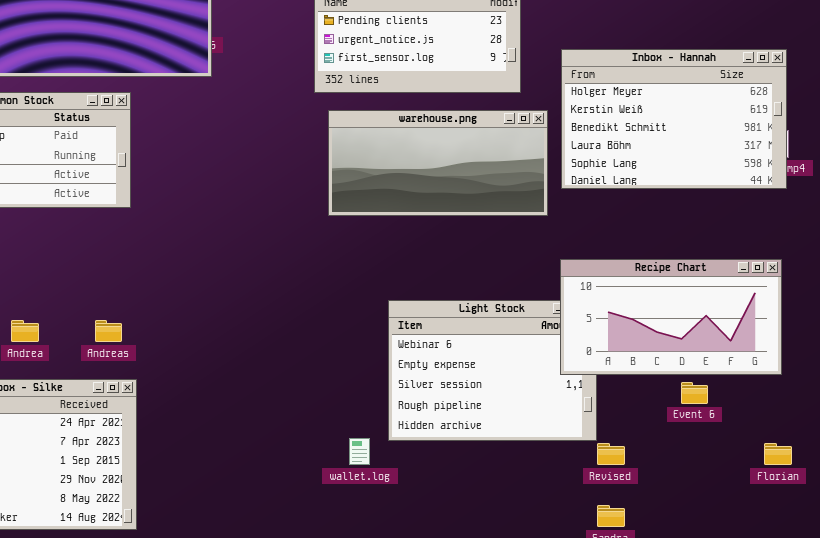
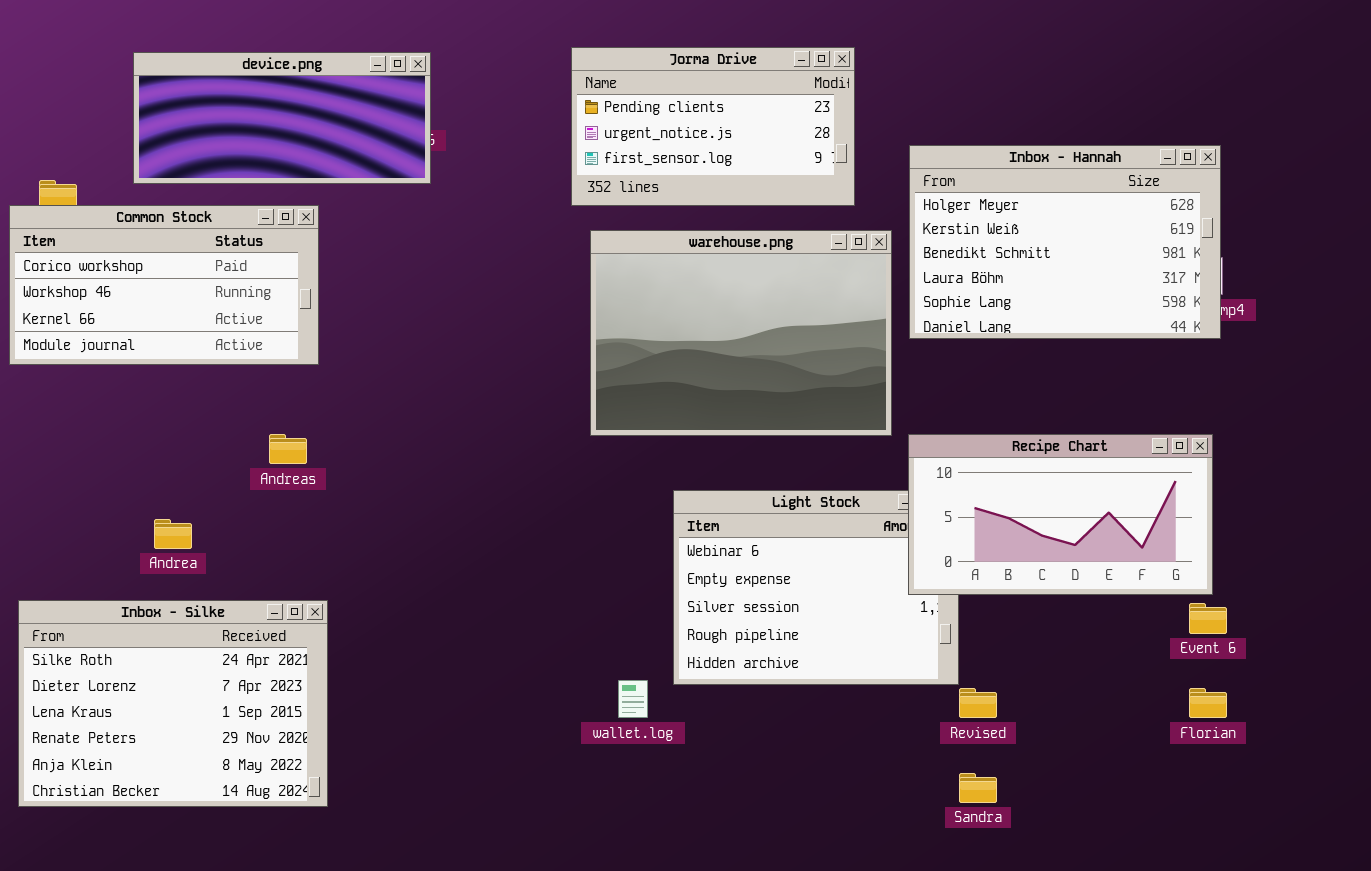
warehouse.png: [328,110,548,216] -> [590,230,892,436], resized
Andreas: [95,320,122,342] -> [269,434,307,464], moved
Event 6: [681,382,708,404] -> [1189,603,1227,634], moved

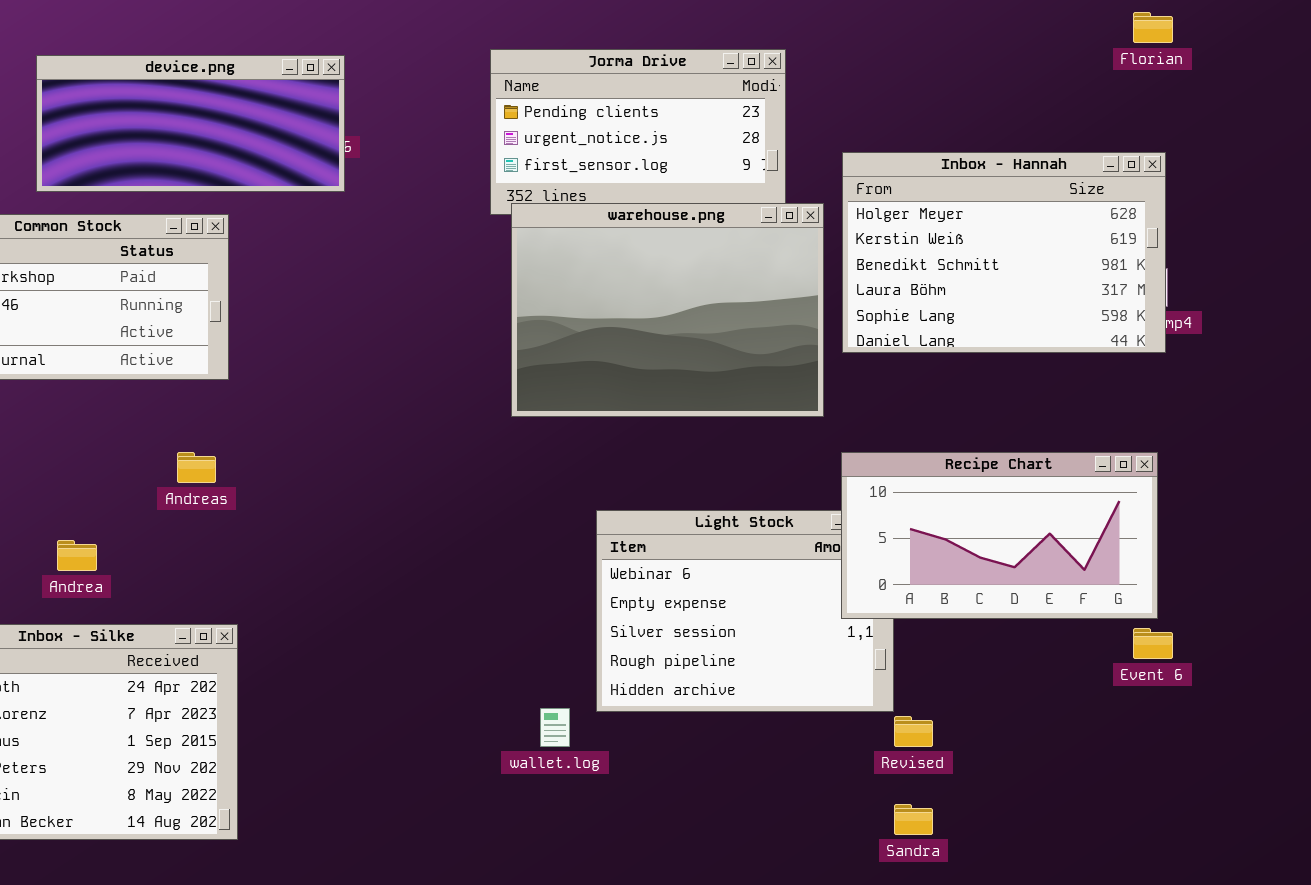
warehouse.png: [590,230,892,436] -> [511,203,824,417], moved
Florian: [1189,688,1227,718] -> [1133,12,1173,43], moved

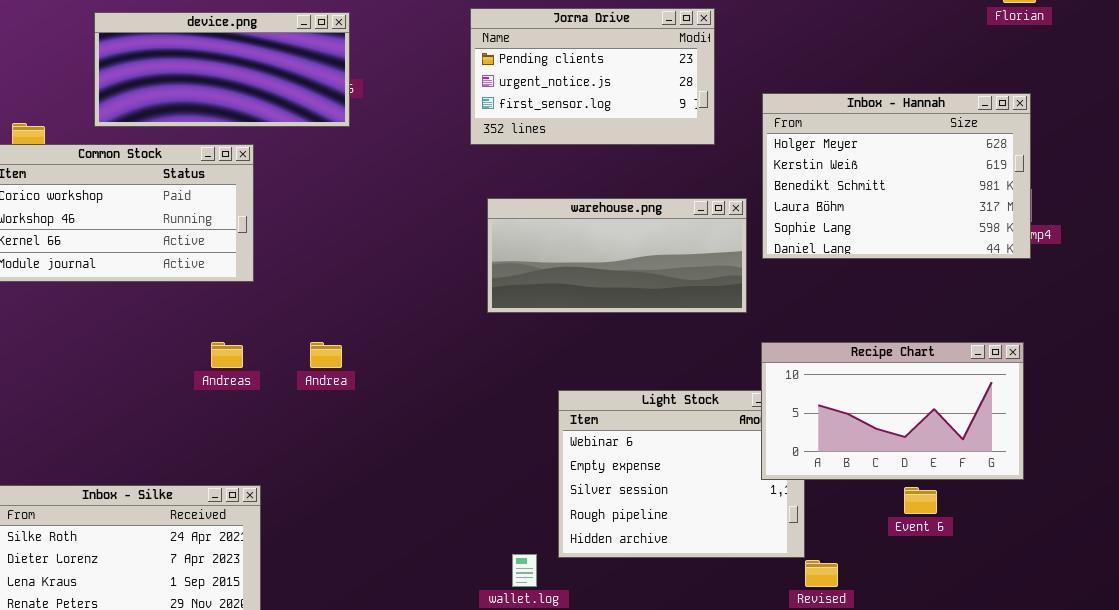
warehouse.png: [511,203,824,417] -> [487,198,747,313], resized
Andrea: [57,540,97,571] -> [310,342,342,368], moved
Event 6: [1133,628,1173,659] -> [904,487,937,514], moved

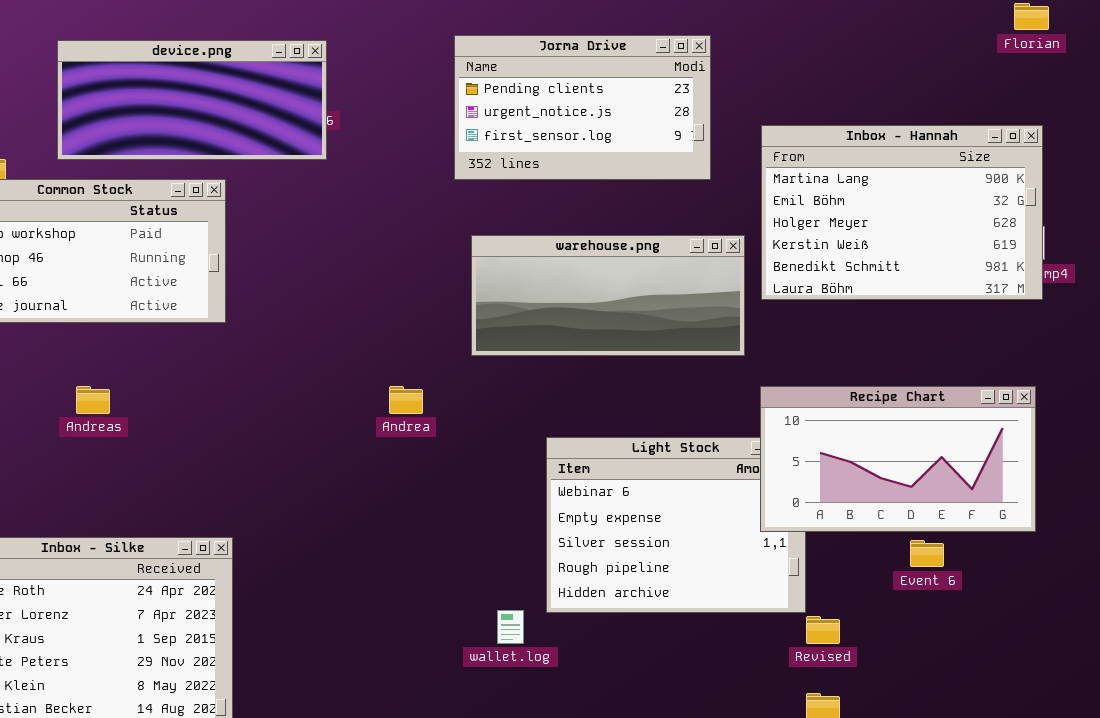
Inbox - Hannah: [762,93,1031,259] -> [761,125,1043,300], scrolled up 2 rows
Andreas: [211,342,243,368] -> [76,386,110,414], moved
Andrea: [310,342,342,368] -> [389,386,423,414], moved

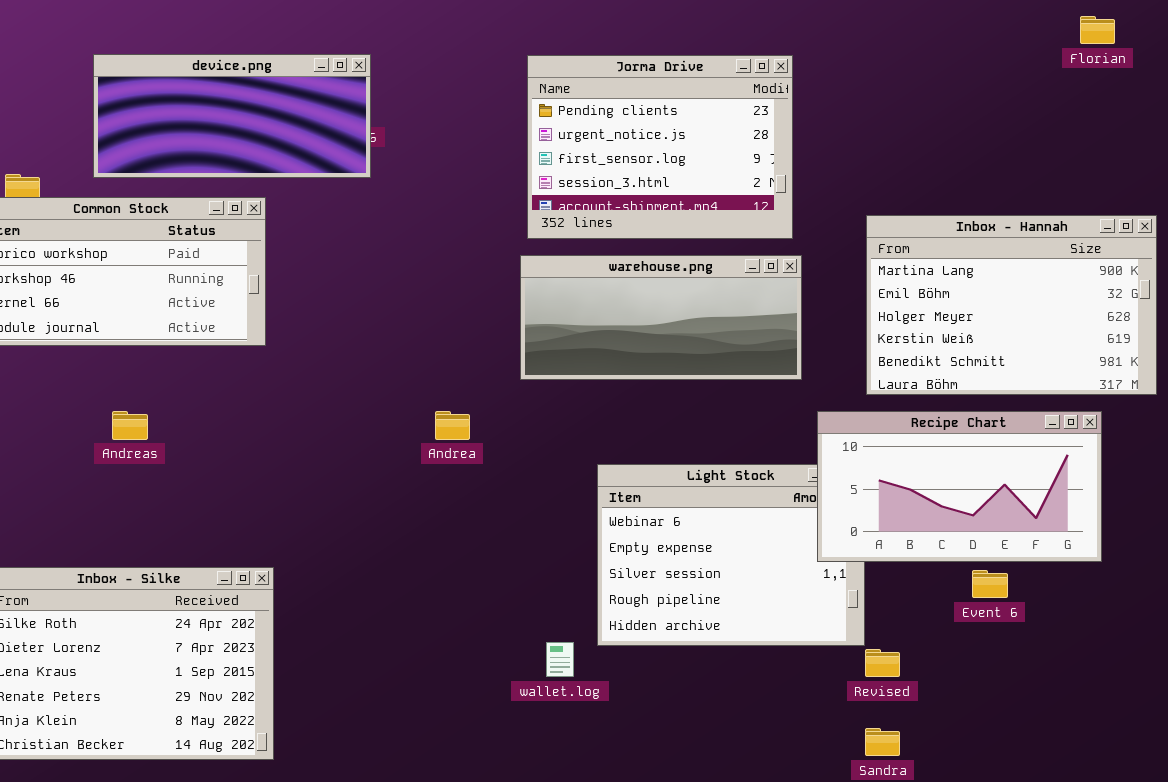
Jorma Drive: [454,35,711,180] -> [527,55,793,239], moved, resized
Inbox - Hannah: [761,125,1043,300] -> [866,215,1157,395], moved

